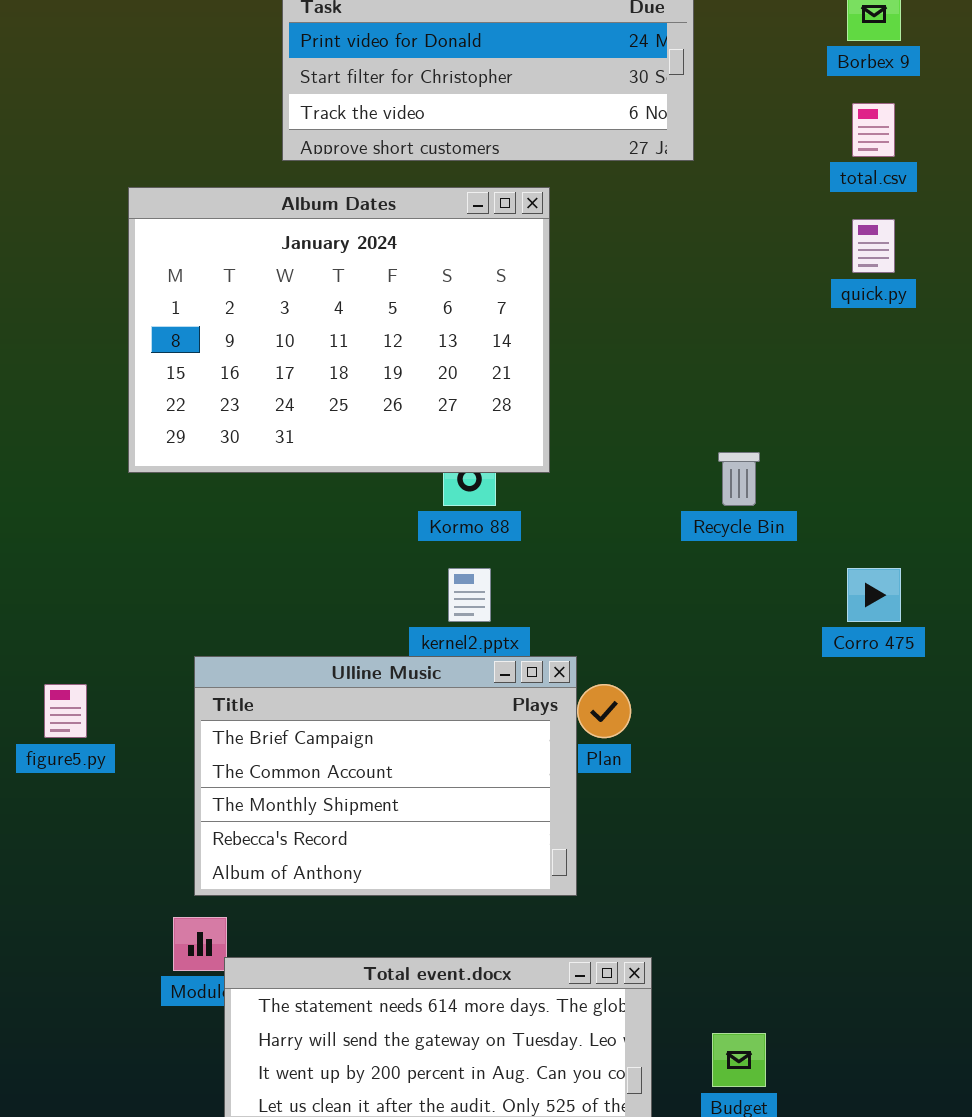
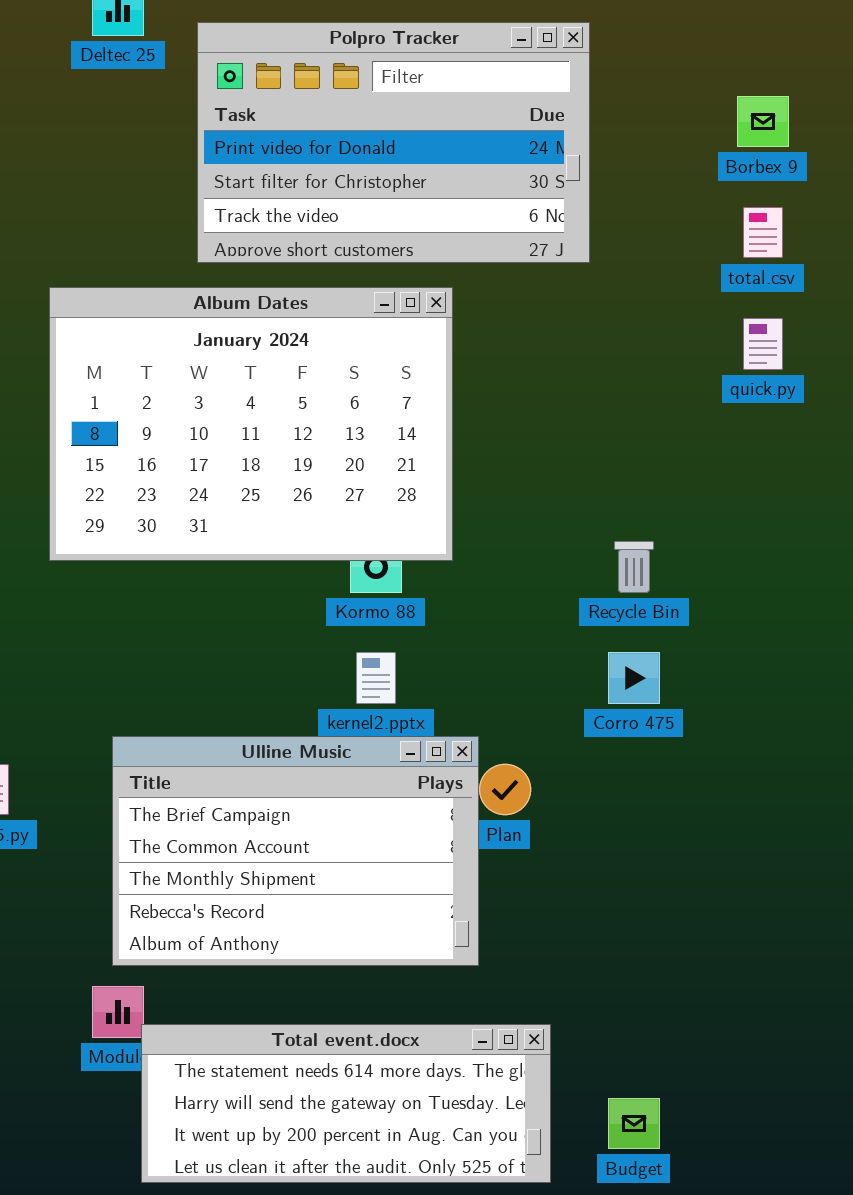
Corro 475: [847,568,901,622] -> [608,652,660,704], moved

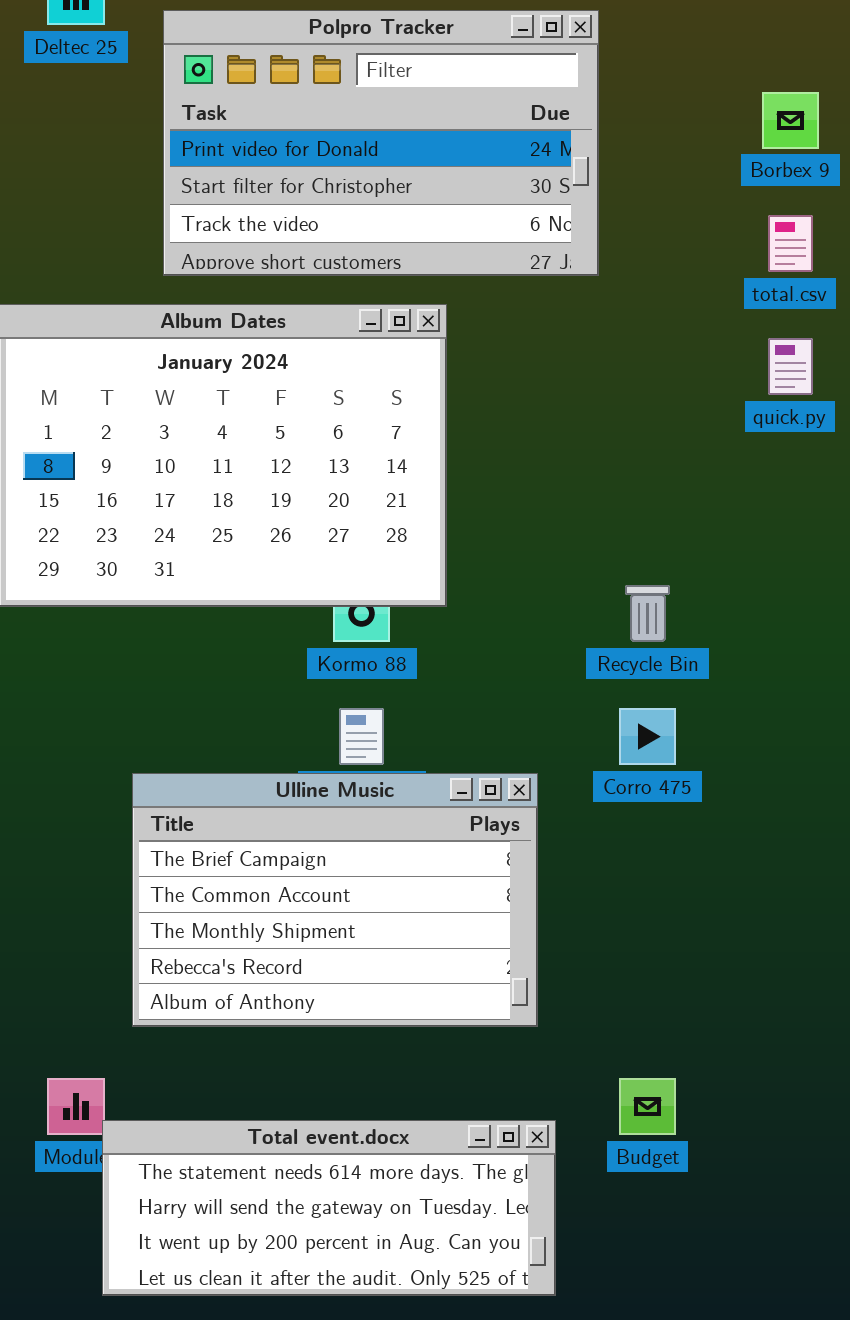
Ulline Music: [112,736,479,966] -> [132,773,538,1027], moved
Budget: [608,1098,660,1149] -> [619,1078,676,1135], moved

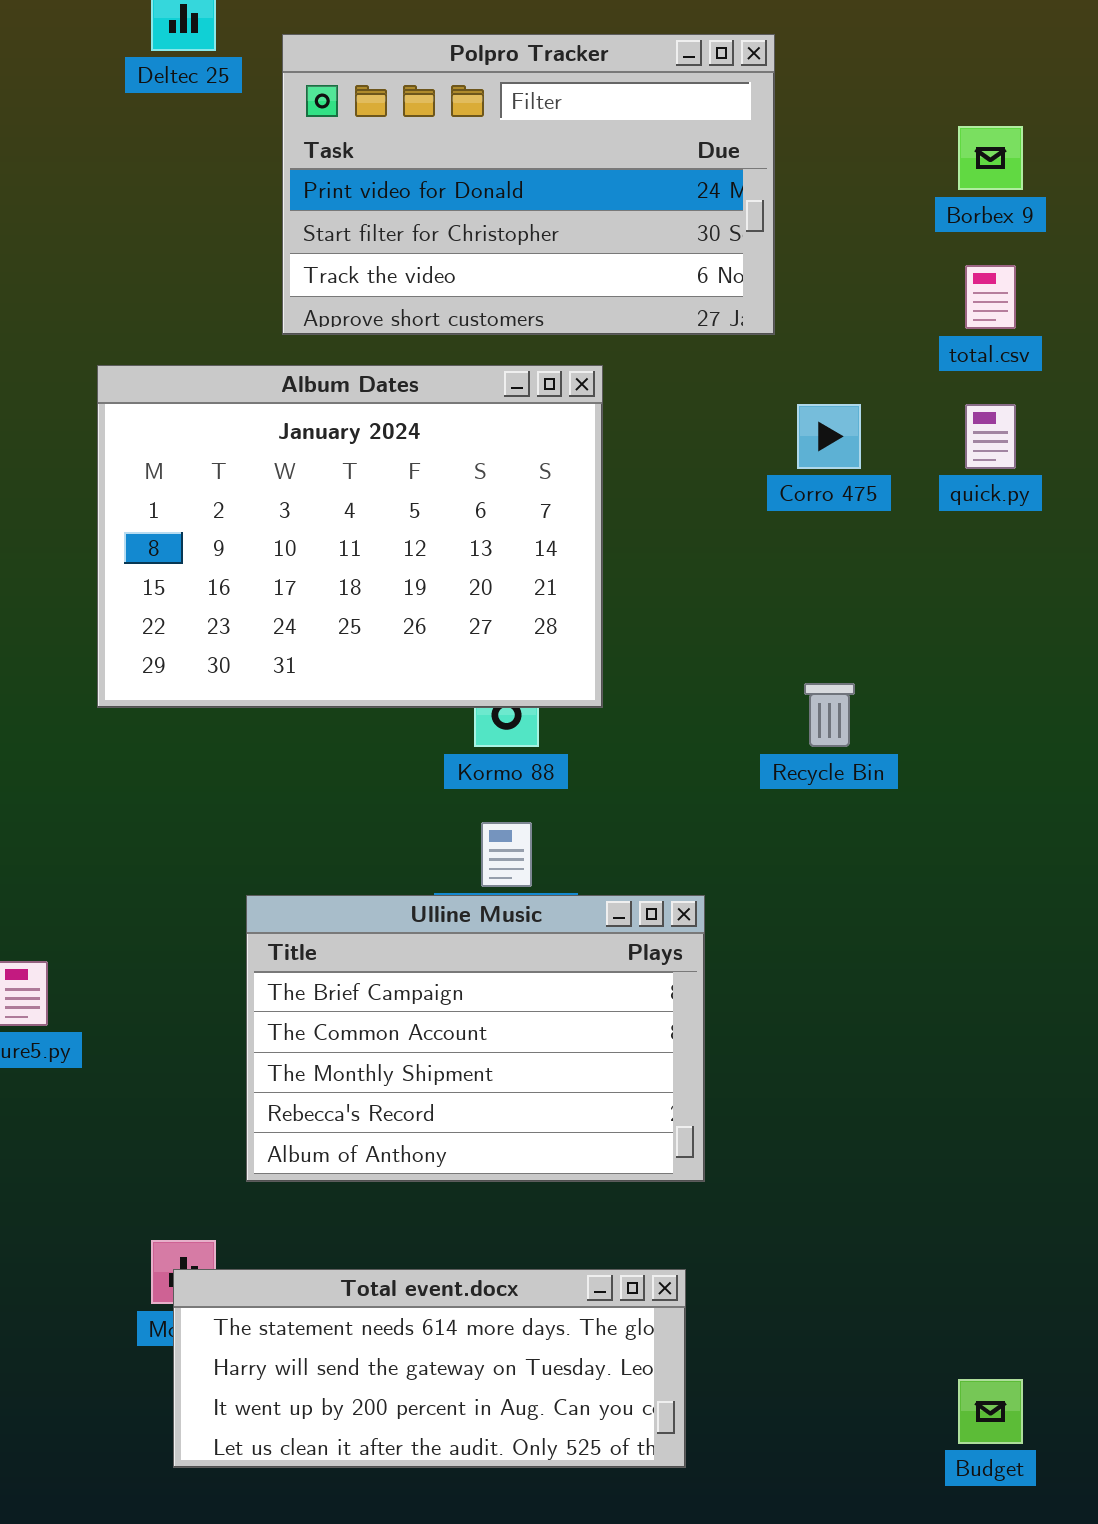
Corro 475: [619,708,676,765] -> [797,404,861,469], moved
Budget: [619,1078,676,1135] -> [958,1379,1023,1444], moved
Total event.docx: [102,1120,556,1296] -> [173,1269,686,1468], moved

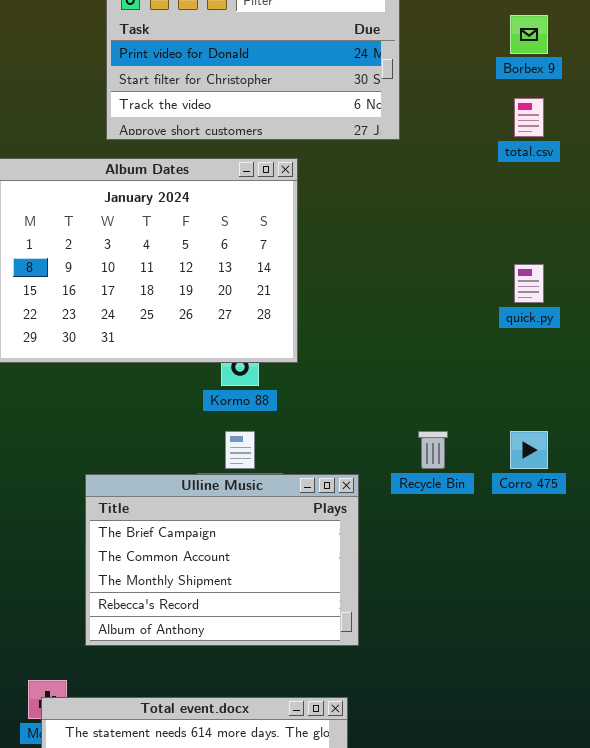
Corro 475: [797,404,861,469] -> [510,431,548,469], moved
quick.py: [965,404,1016,469] -> [514,264,544,303], moved
Recycle Bin: [804,683,855,747] -> [418,431,448,469], moved

